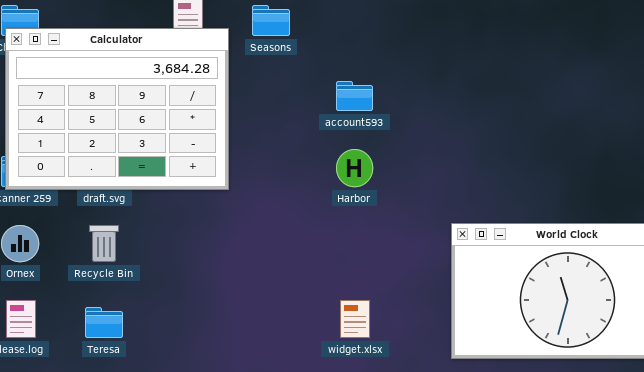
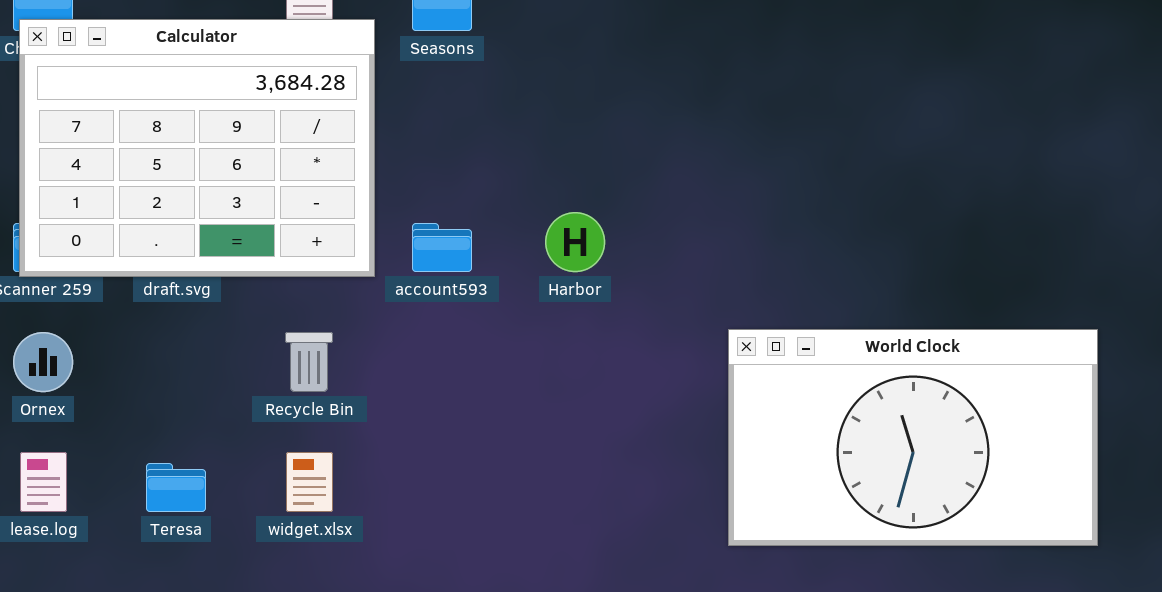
account593: [336,81,373,111] -> [412,223,472,272], moved
Recycle Bin: [89,225,119,262] -> [285,332,333,392], moved
widget.xlsx: [340,300,370,338] -> [286,452,333,512], moved

